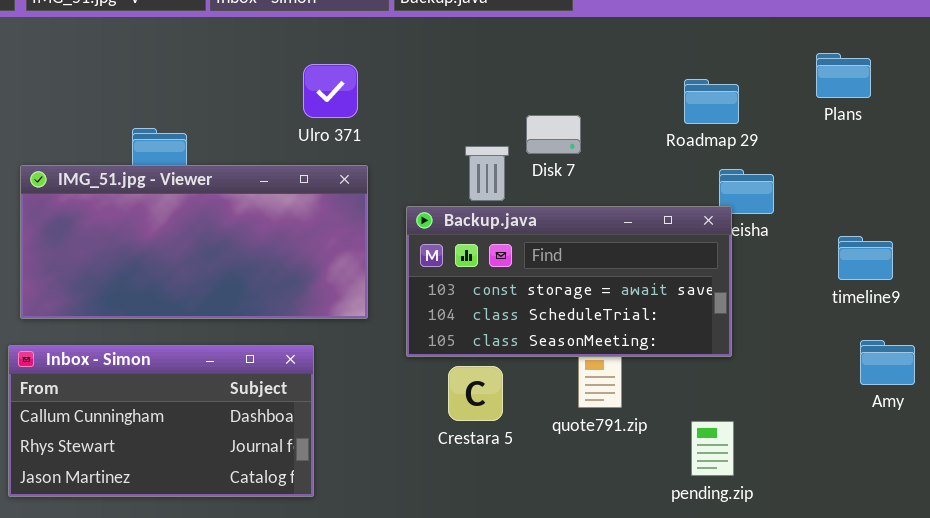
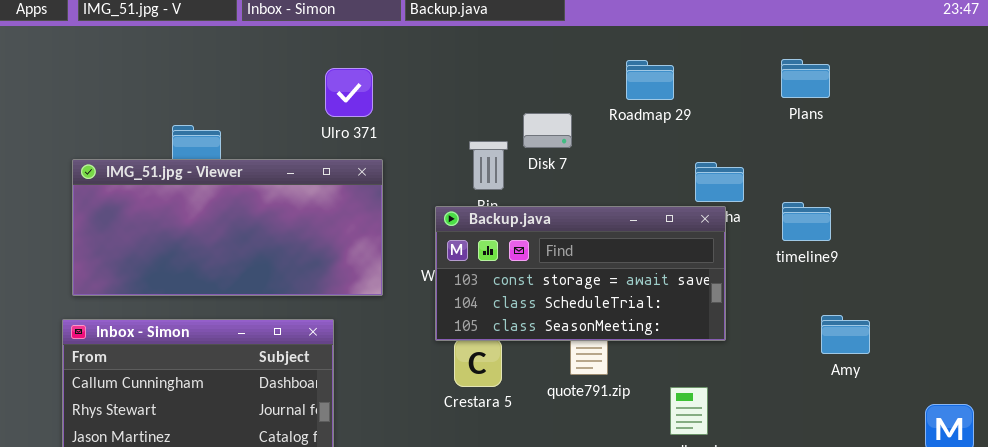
Roadmap 29: [684,79,739,124] -> [626,60,674,100], moved
Backup.java: [406,206,732,357] -> [435,206,726,341], moved
timeline9: [838,236,893,280] -> [782,202,831,241], moved

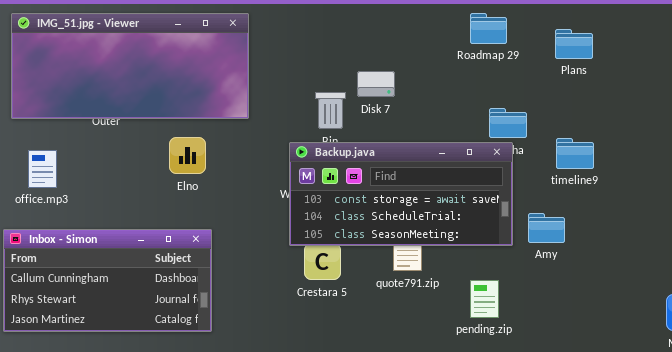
Roadmap 29: [626,60,674,100] -> [470,13,507,44], moved
IMG_51.jpg - Viewer: [72,159,383,296] -> [11,13,249,119], moved
Amy: [821,315,870,354] -> [528,213,565,243], moved

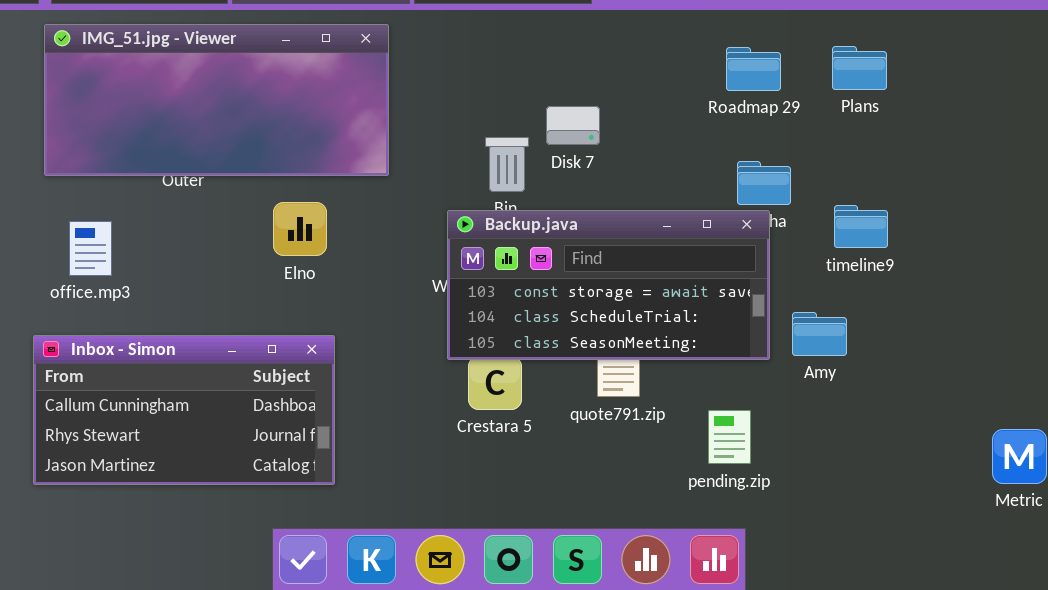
Roadmap 29: [470,13,507,44] -> [726,47,781,91], moved

